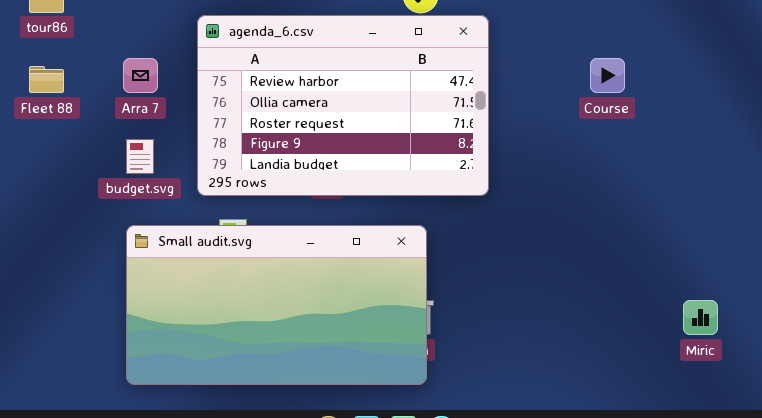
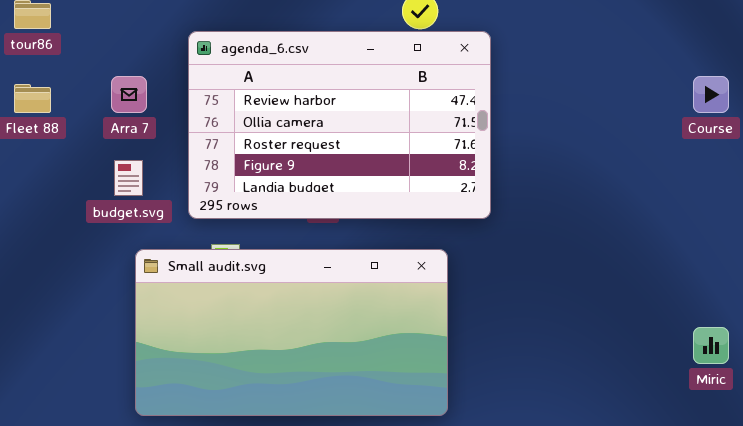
Course: [590,58,625,93] -> [693,76,729,113], moved
Small audit.svg: [126,225,427,385] -> [135,249,448,416], moved

